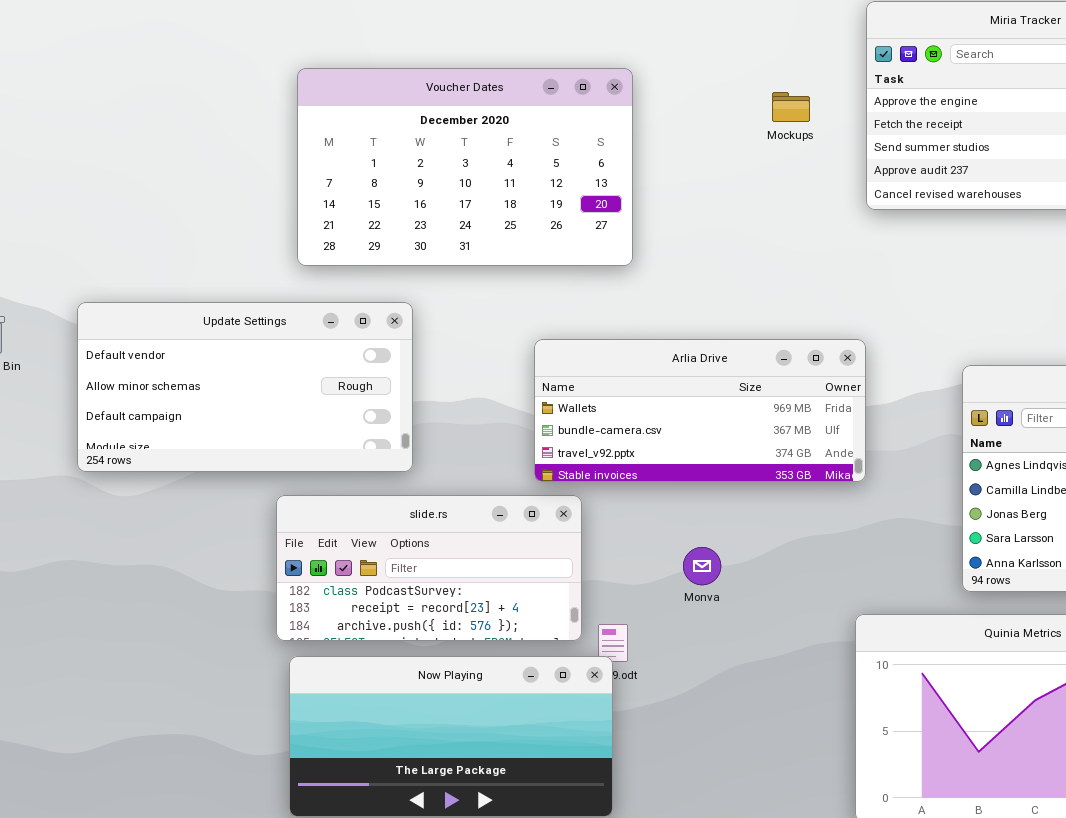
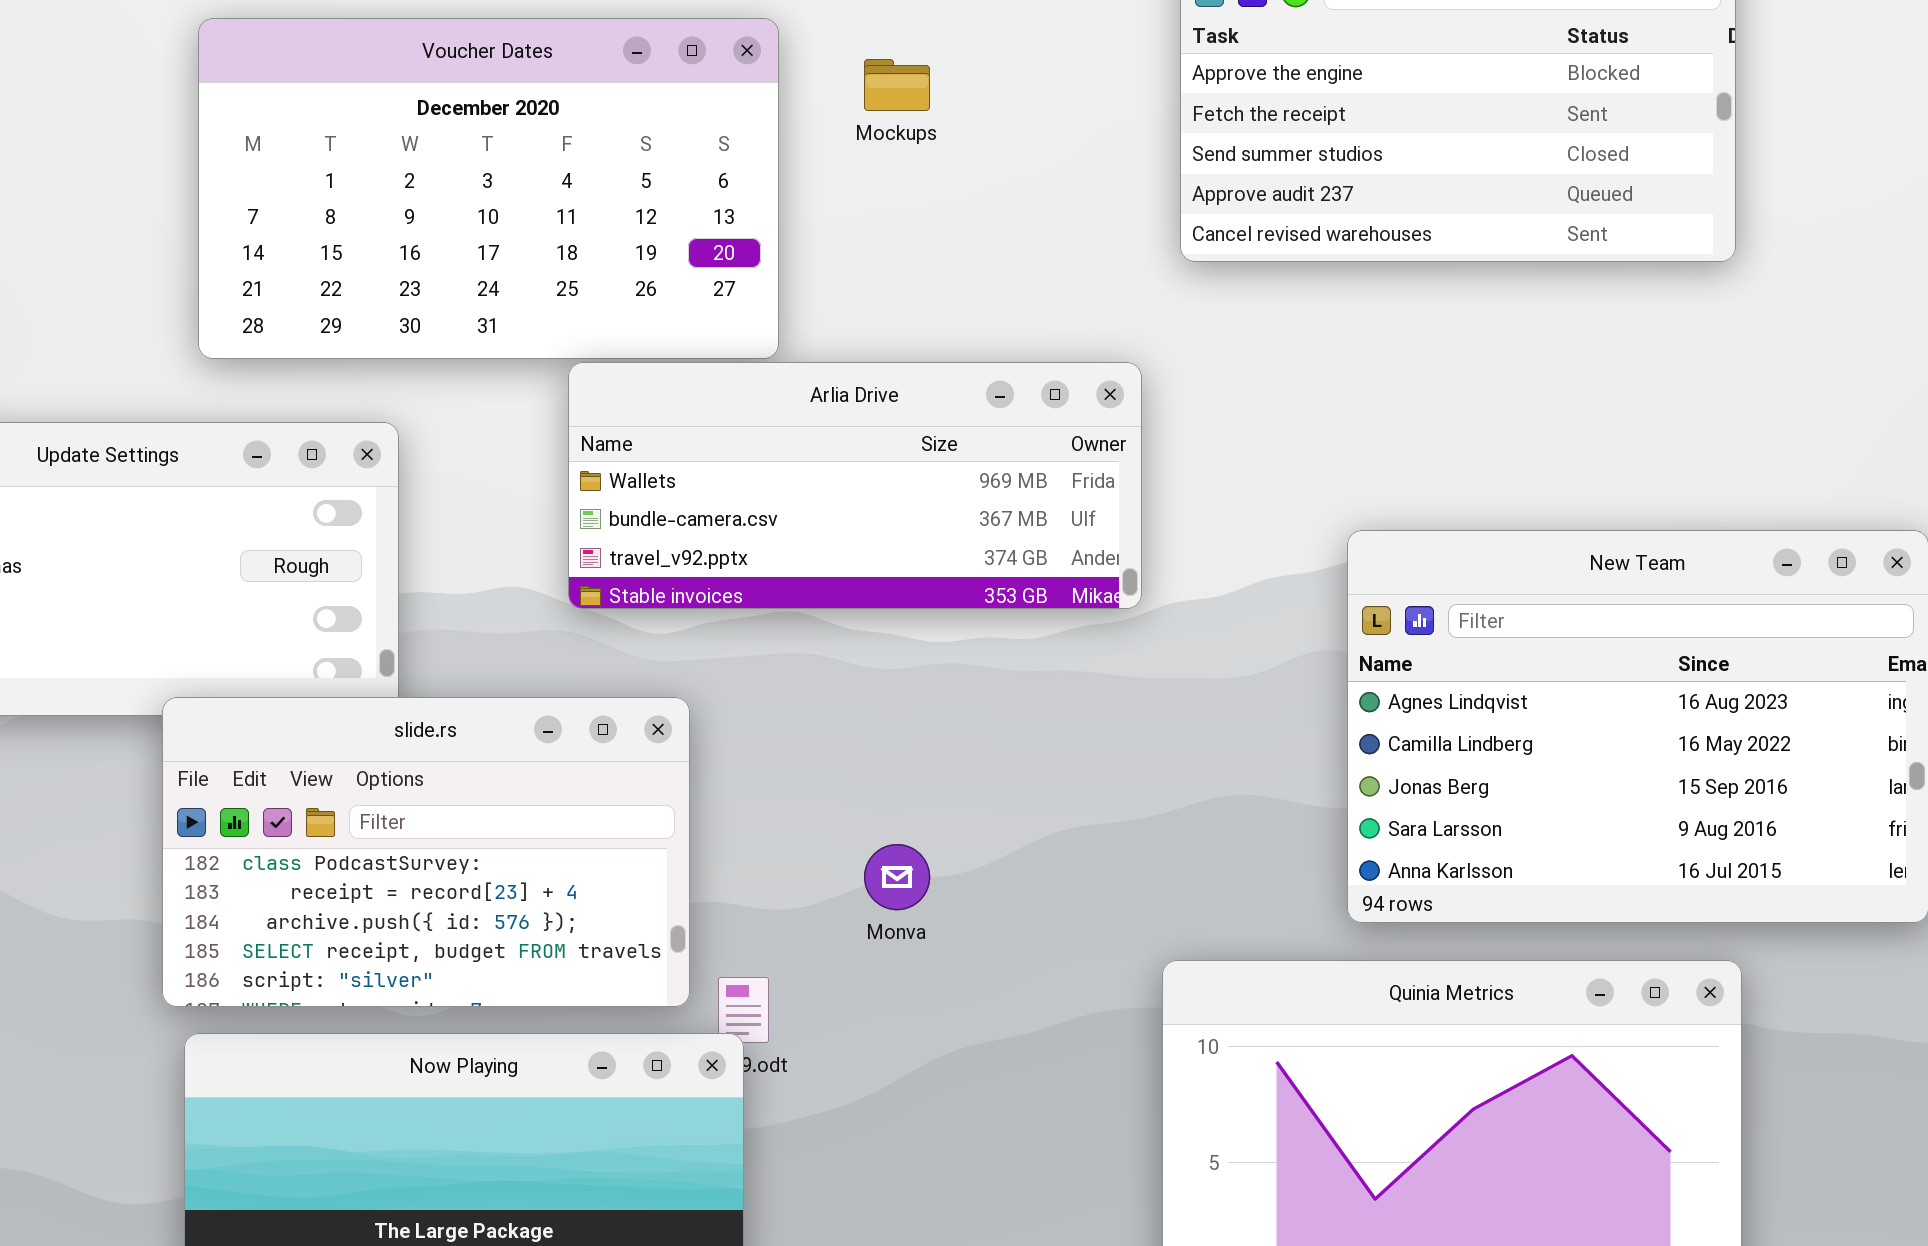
Mockups: [772,92,810,122] -> [864,59,930,111], moved
Arlia Drive: [534,339,866,482] -> [568,362,1142,609], moved
slide.rs: [276,495,582,641] -> [162,697,690,1007], resized

